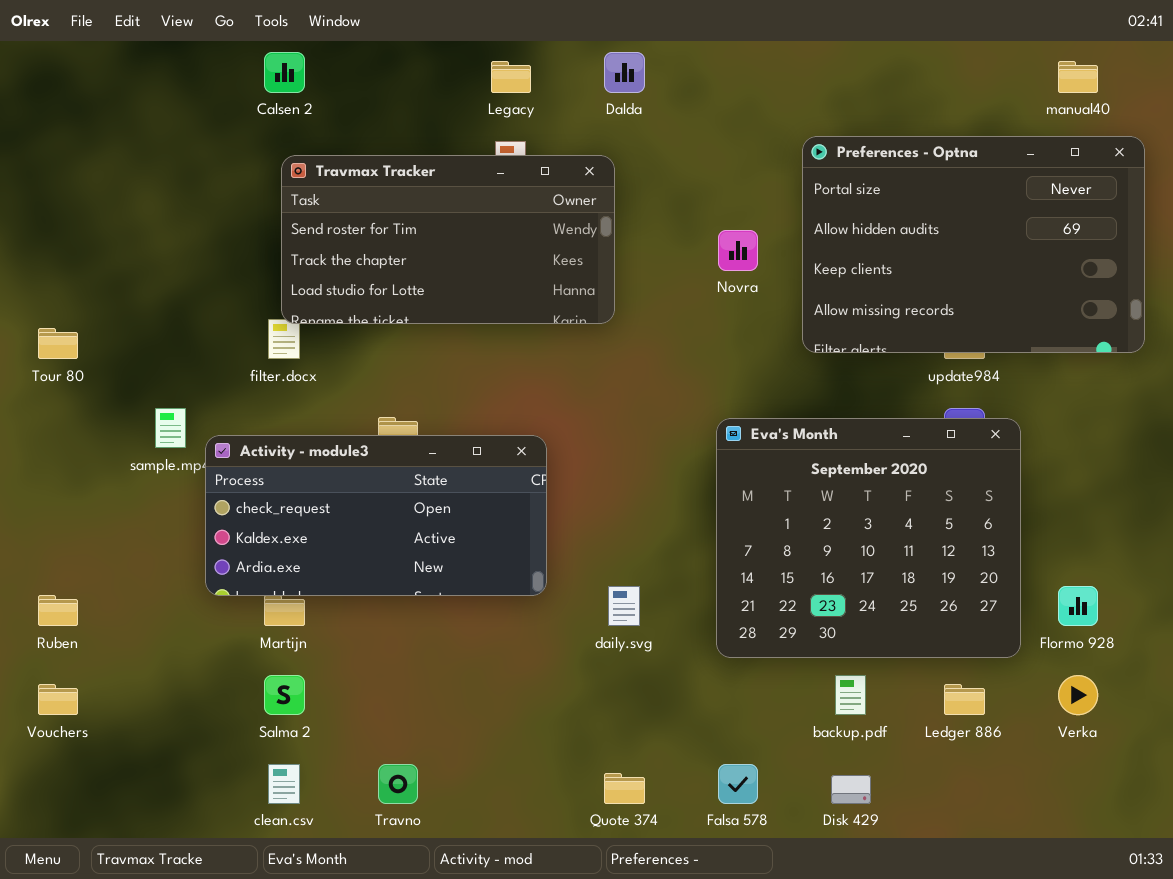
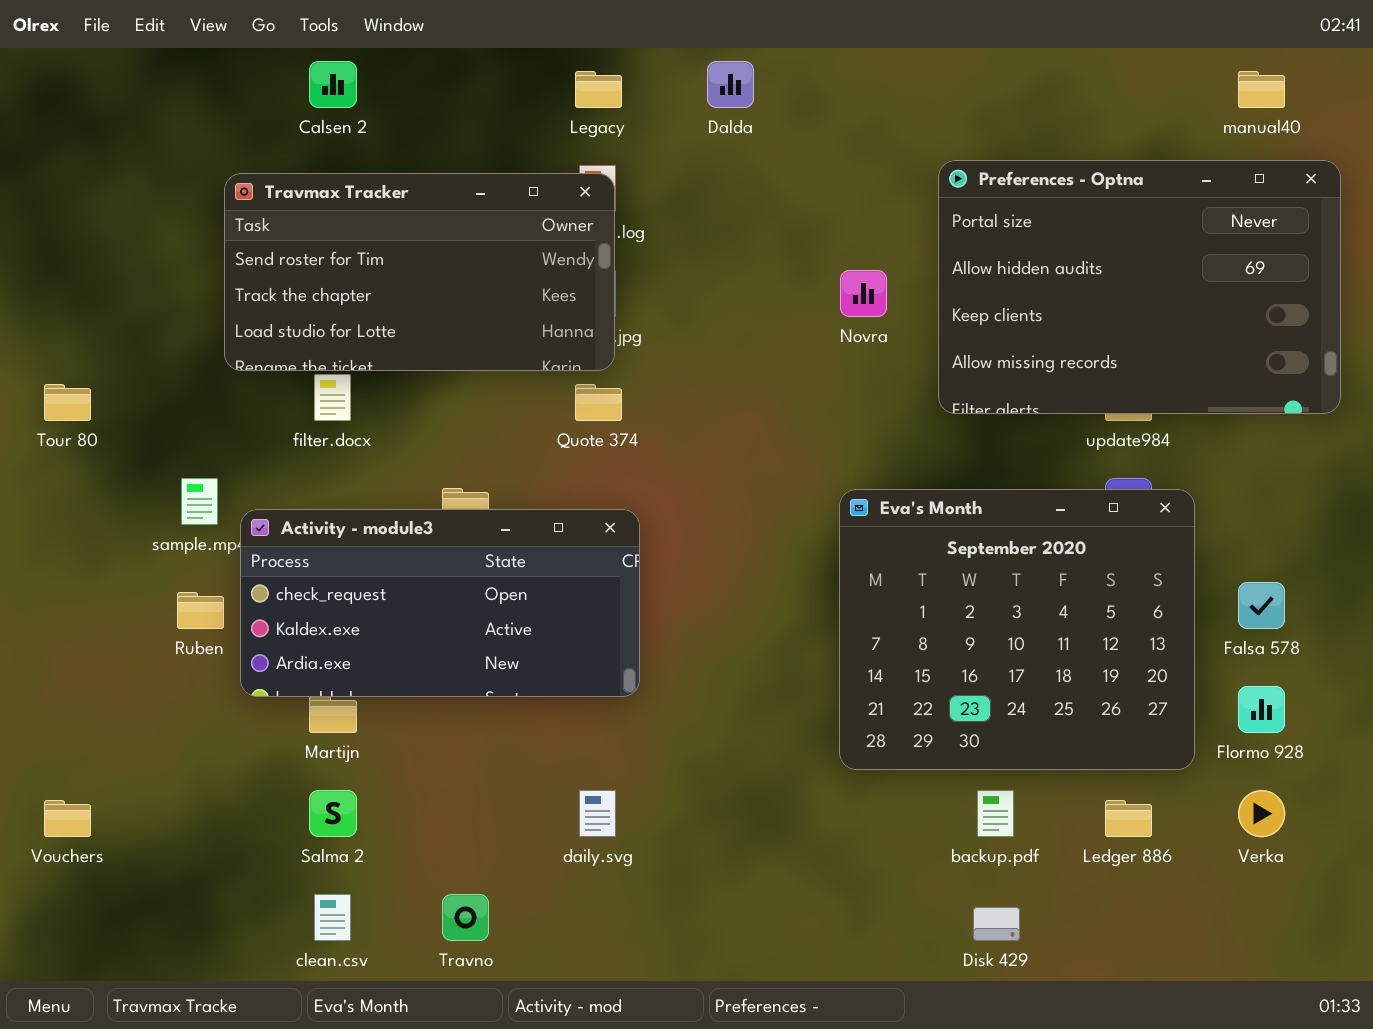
Travmax Tracker: [281,155,615,324] -> [224,173,615,371], moved
daily.svg: [608,586,640,626] -> [579,790,616,837], moved
Ruben: [38,595,78,626] -> [177,592,224,629], moved
Falsa 578: [718,764,758,804] -> [1238,582,1285,629], moved
Quote 374: [604,773,645,804] -> [575,384,622,421], moved

